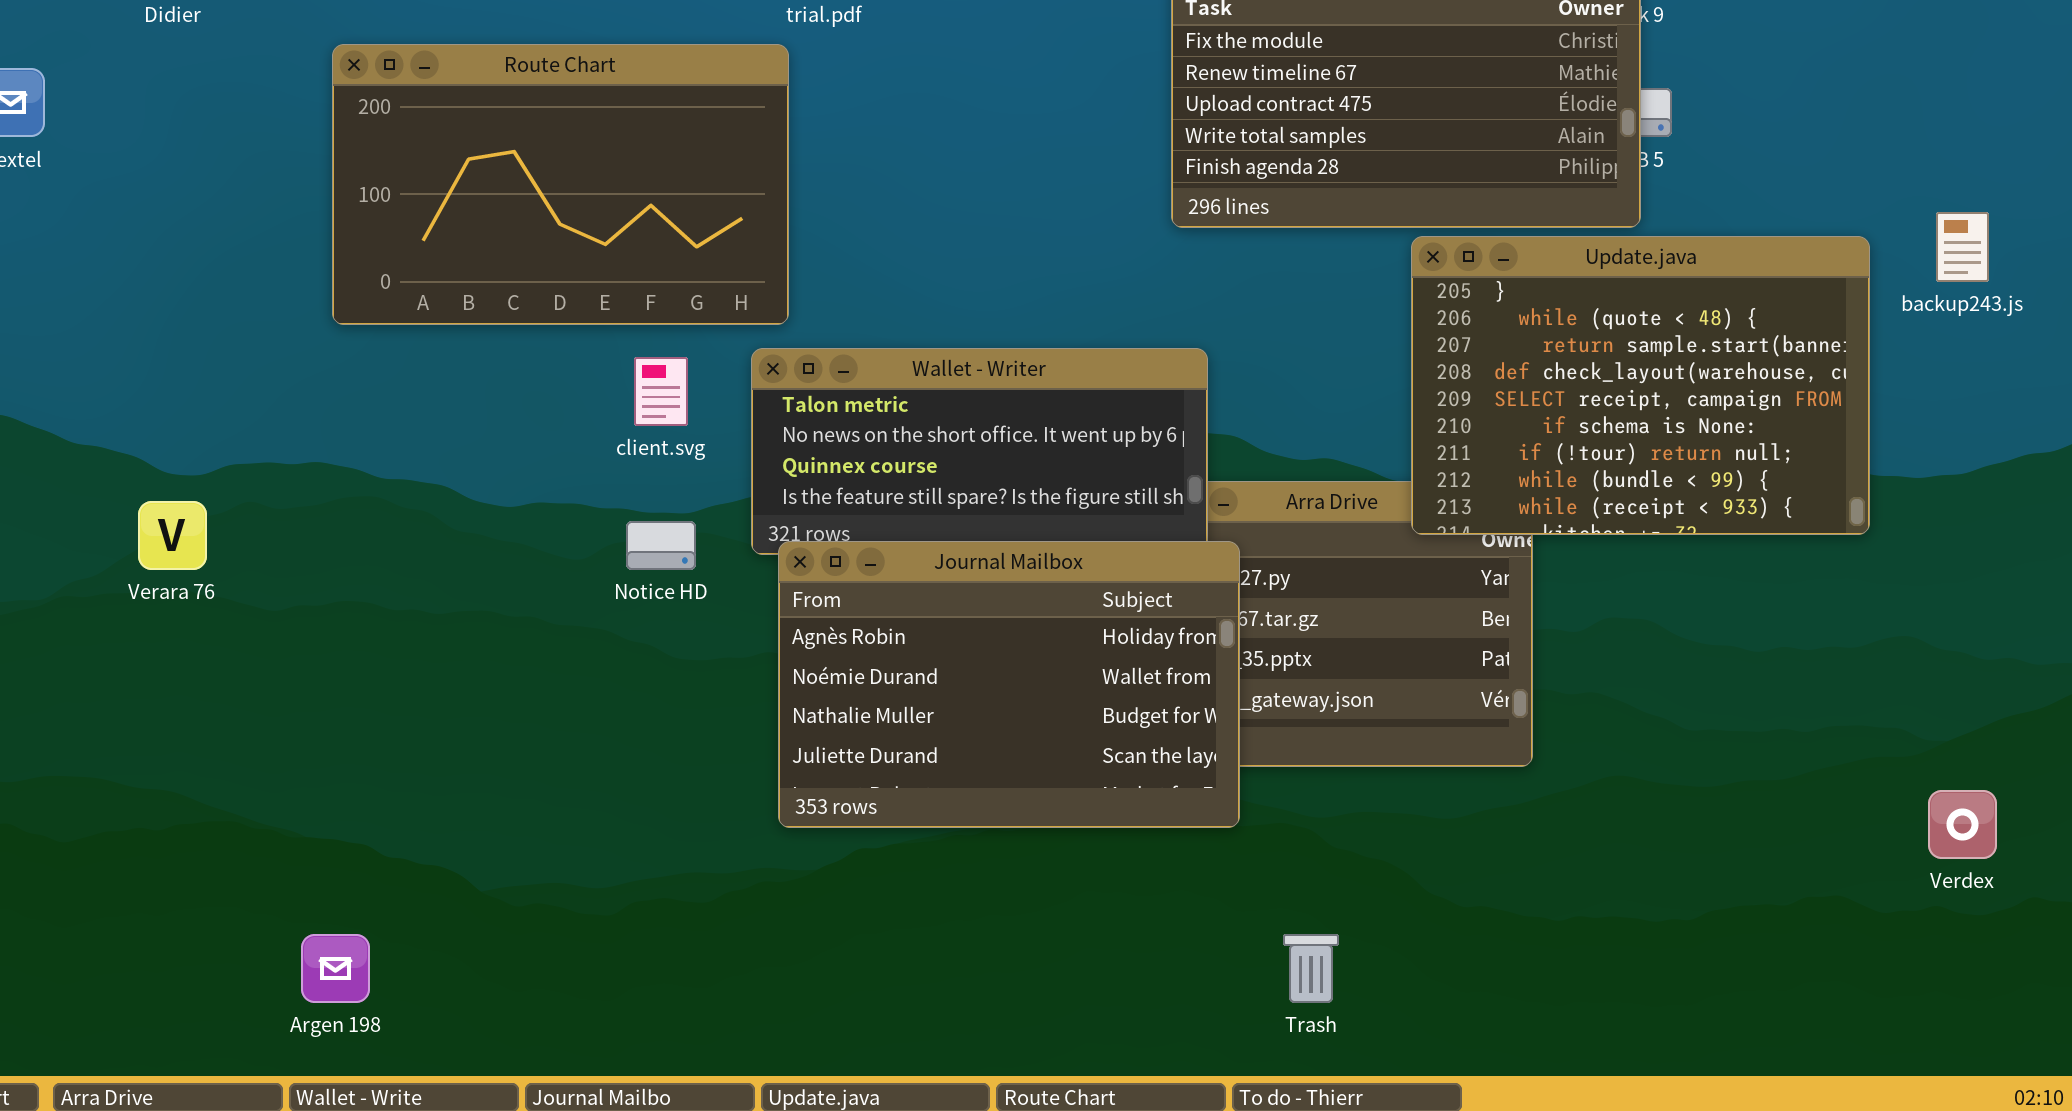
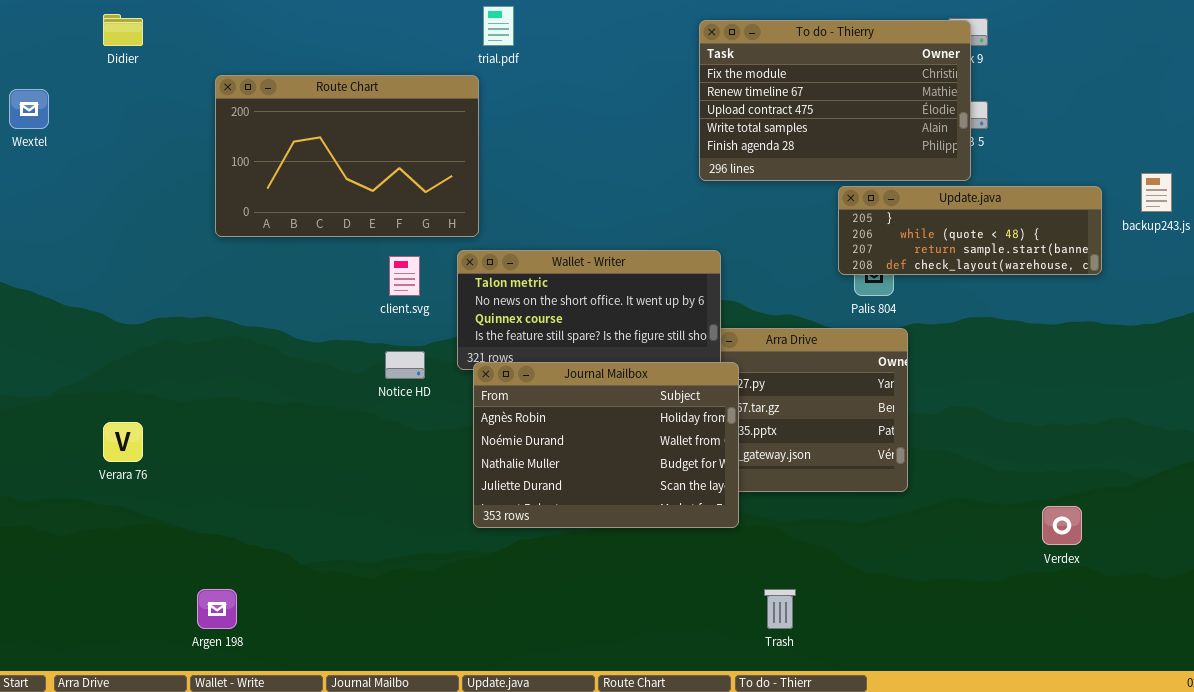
Update.java: [1411,236,1870,535] -> [838,186,1102,275], resized
Verara 76: [138,501,207,570] -> [103,422,143,462], moved
Verdex: [1928,790,1997,859] -> [1042,506,1082,545], moved

